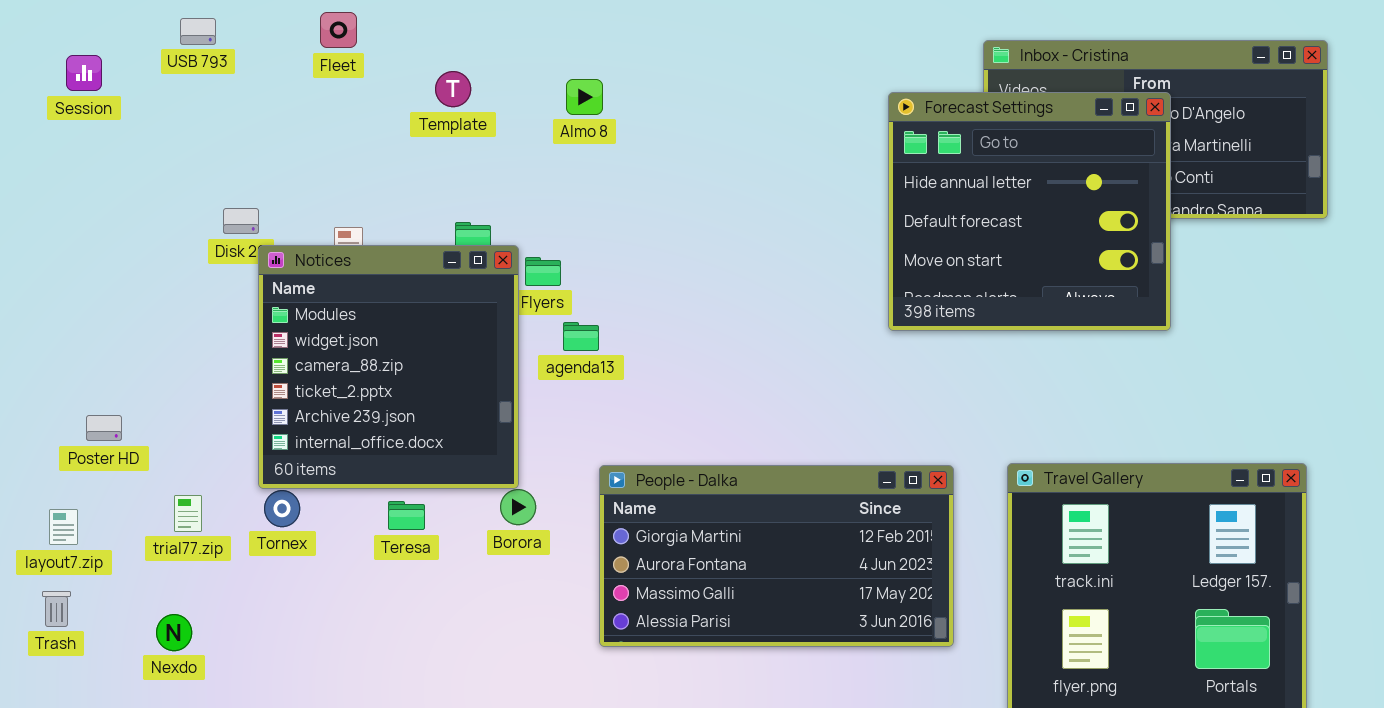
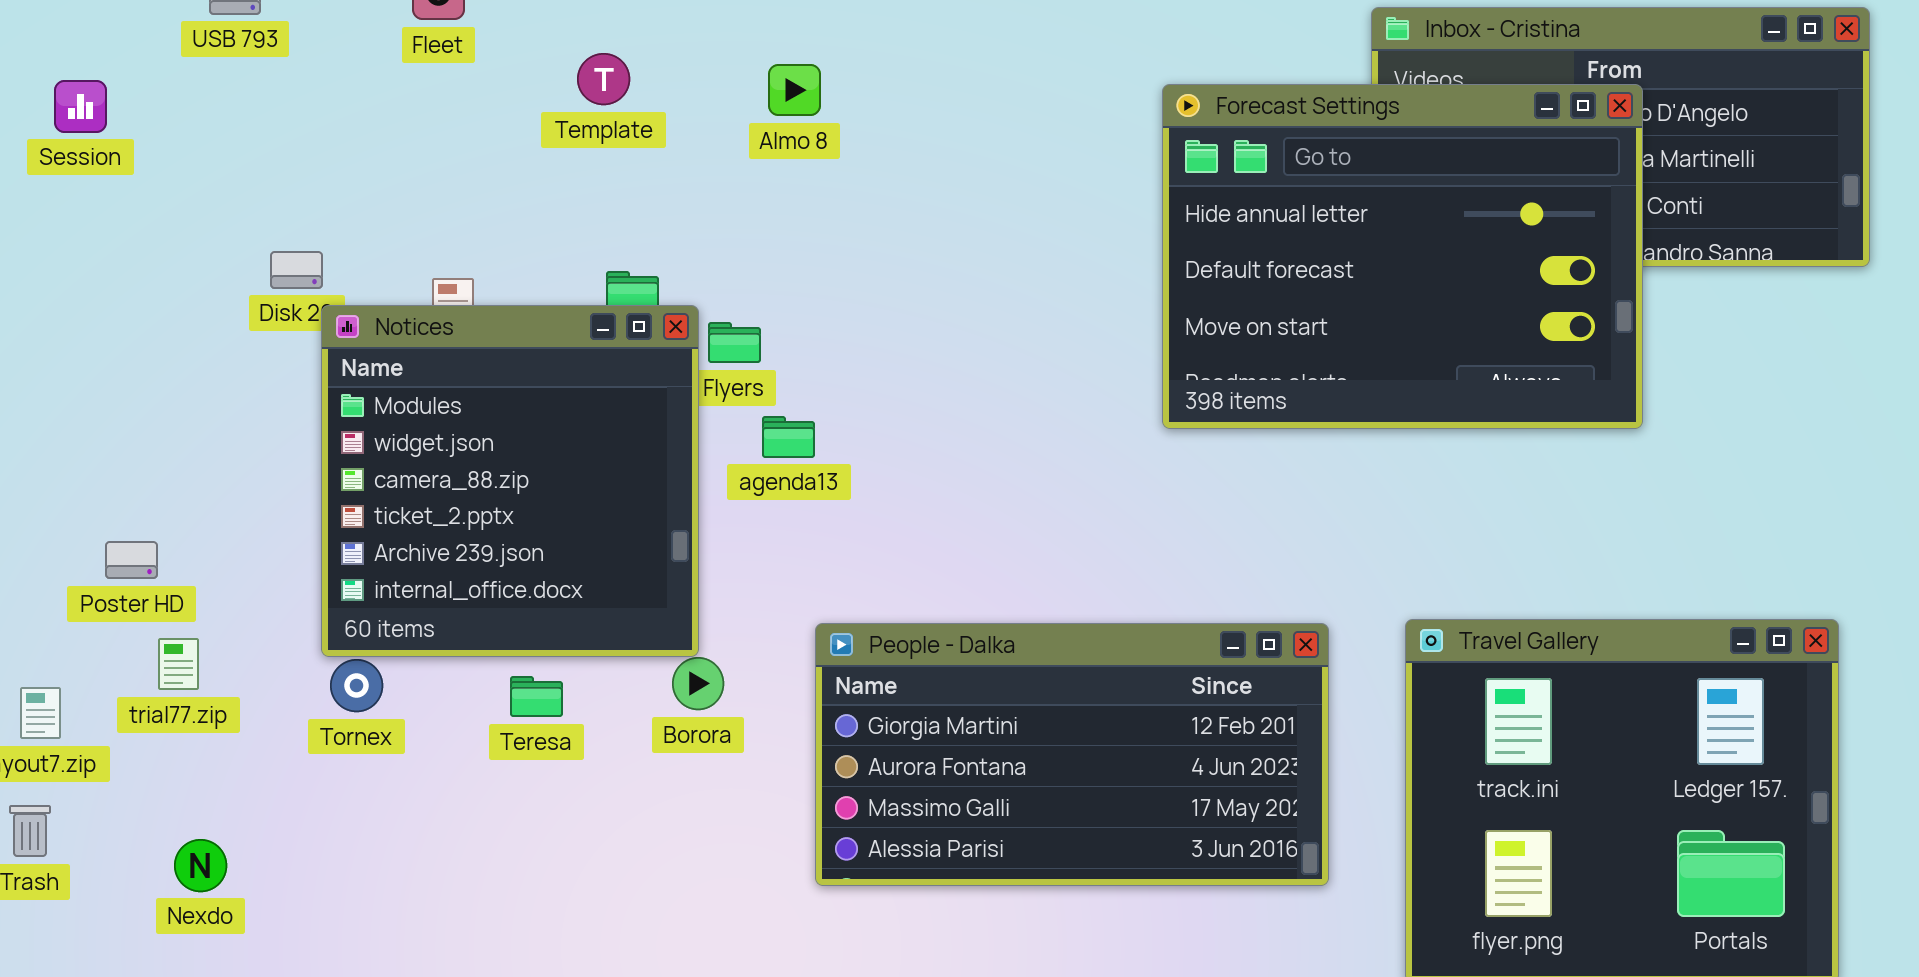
Session: [66,55,102,91] -> [54,80,107,133], moved
Forecast Settings: [888,92,1171,331] -> [1162,84,1643,429], resized
Poster HD: [86,415,122,441] -> [105,541,158,579], moved
trial77.zip: [174,495,202,532] -> [158,638,199,690], moved

